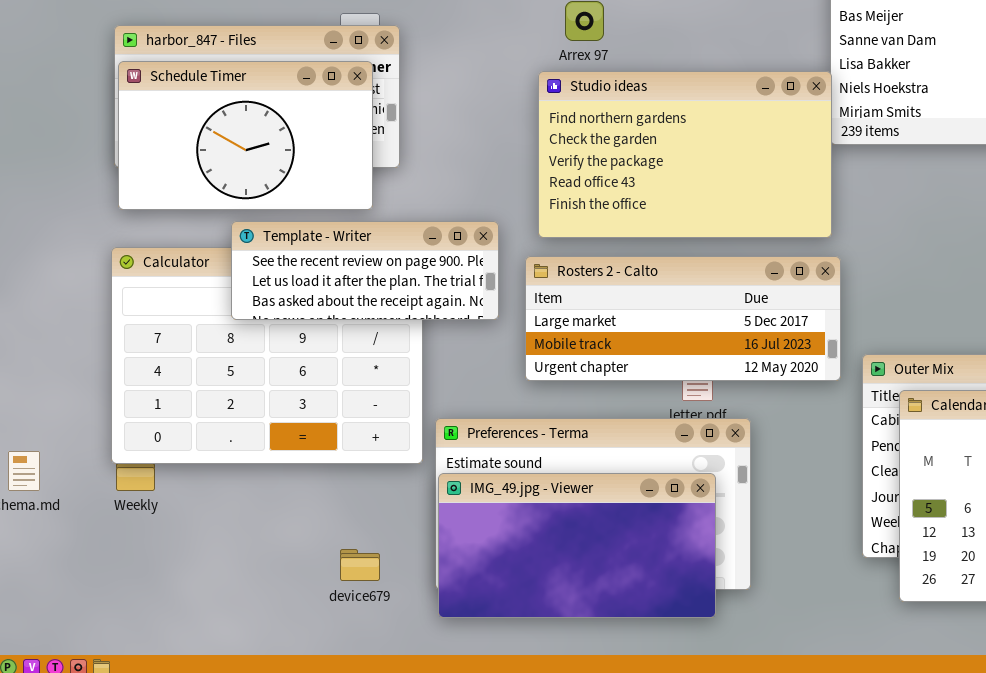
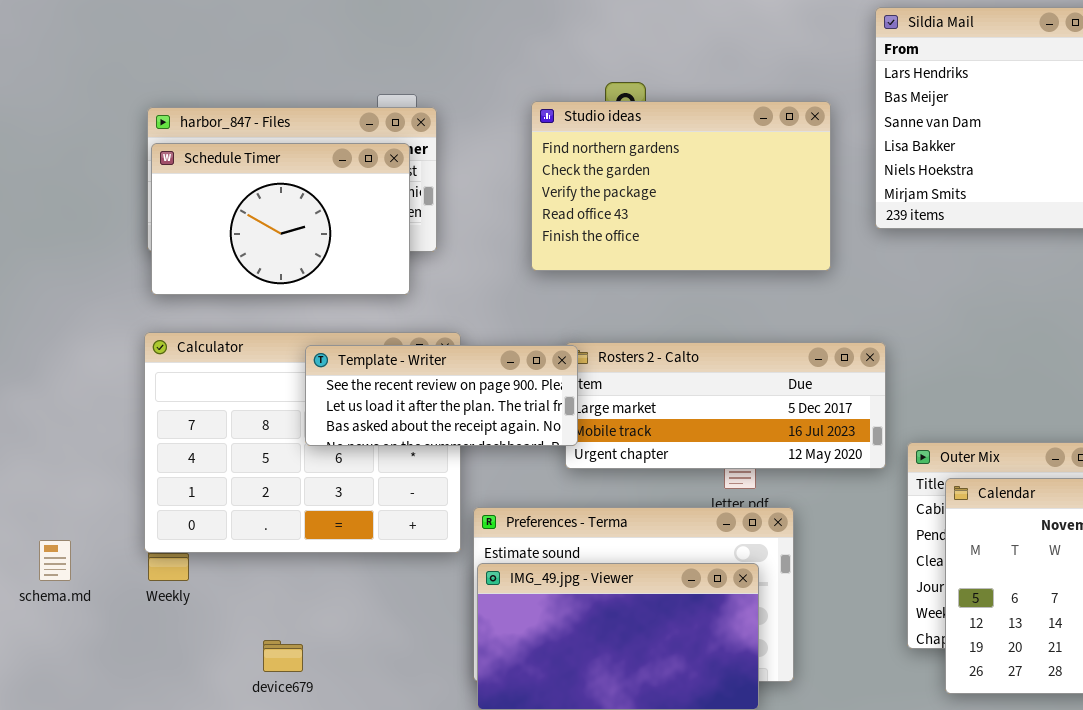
Studio ideas: [538,71,832,238] -> [531,101,831,271], moved
Template - Writer: [231,221,499,320] -> [305,345,578,446], moved
device679: [340,549,380,581] -> [263,640,303,672], moved

